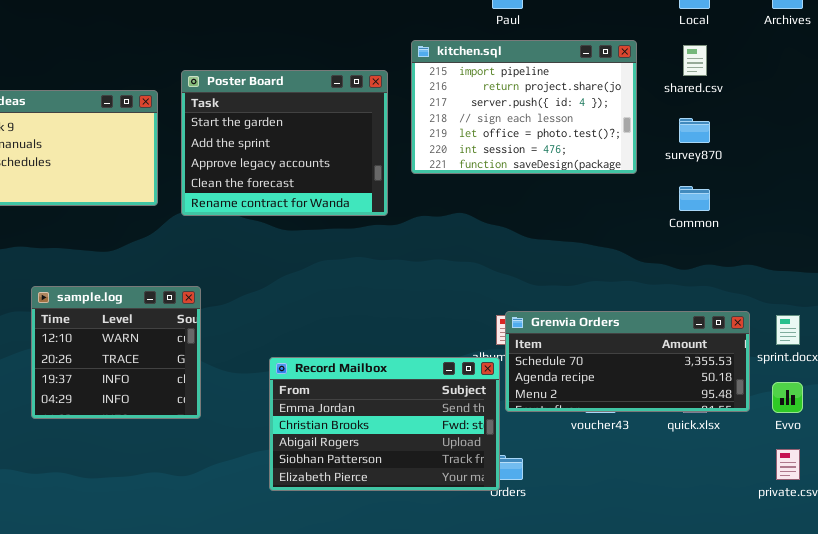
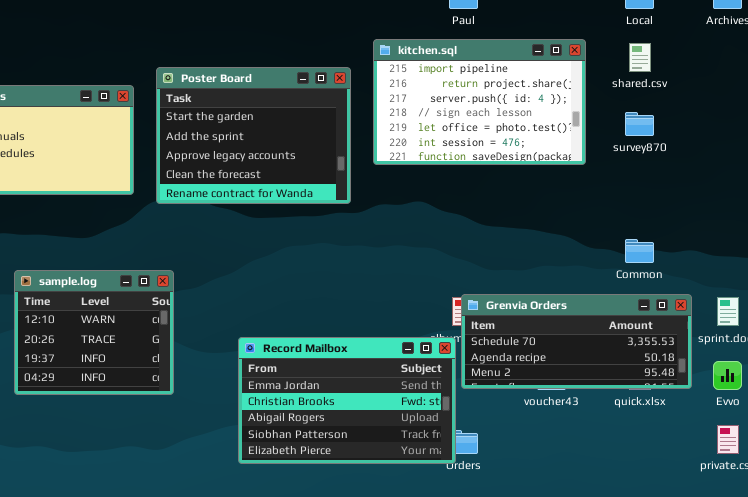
Common: [679,186,710,211] -> [625,239,654,263], moved

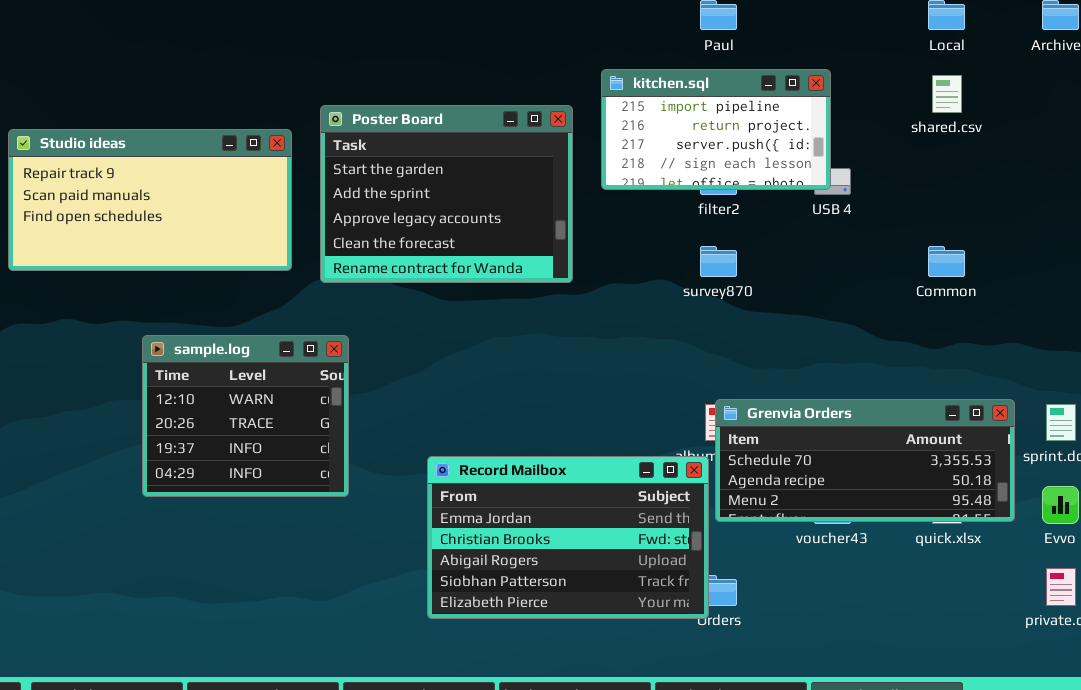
kitchen.sql: [373,39,586,165] -> [601,69,831,190], resized
survey870: [625,112,654,136] -> [700,246,737,277], moved
Common: [625,239,654,263] -> [928,246,965,277], moved
sample.log: [14,270,174,395] -> [142,335,349,497], moved

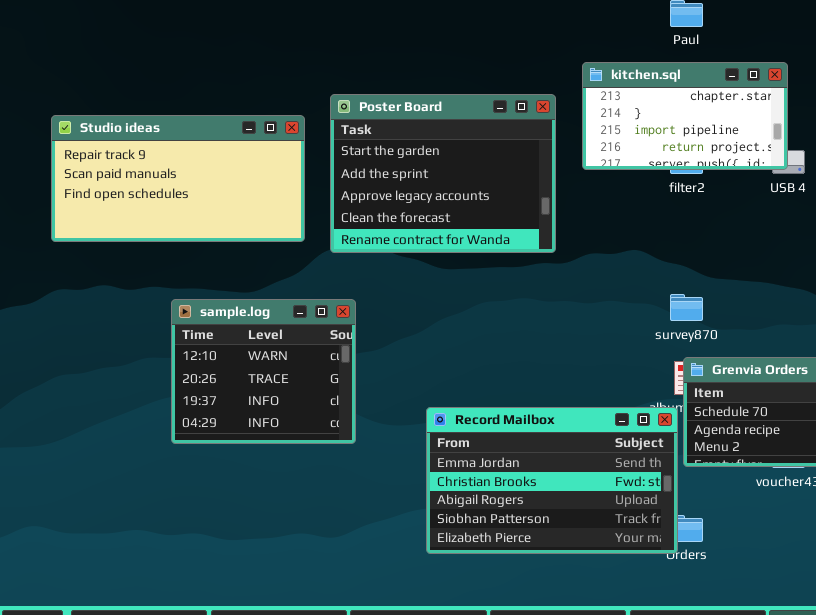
kitchen.sql: [601,69,831,190] -> [582,62,788,170], scrolled up 2 rows
survey870: [700,246,737,277] -> [670,294,703,321], moved

